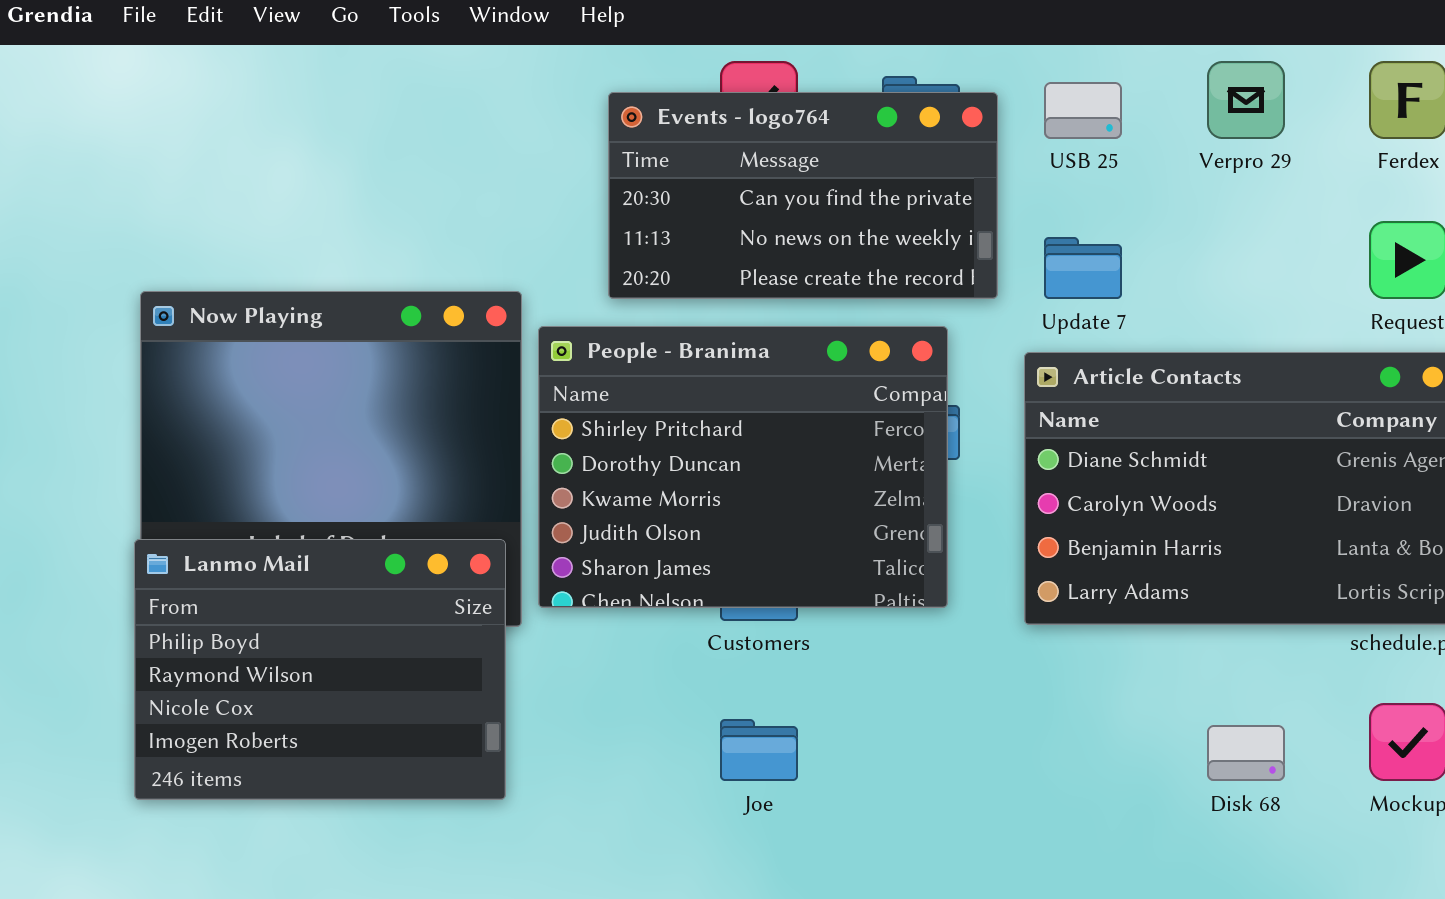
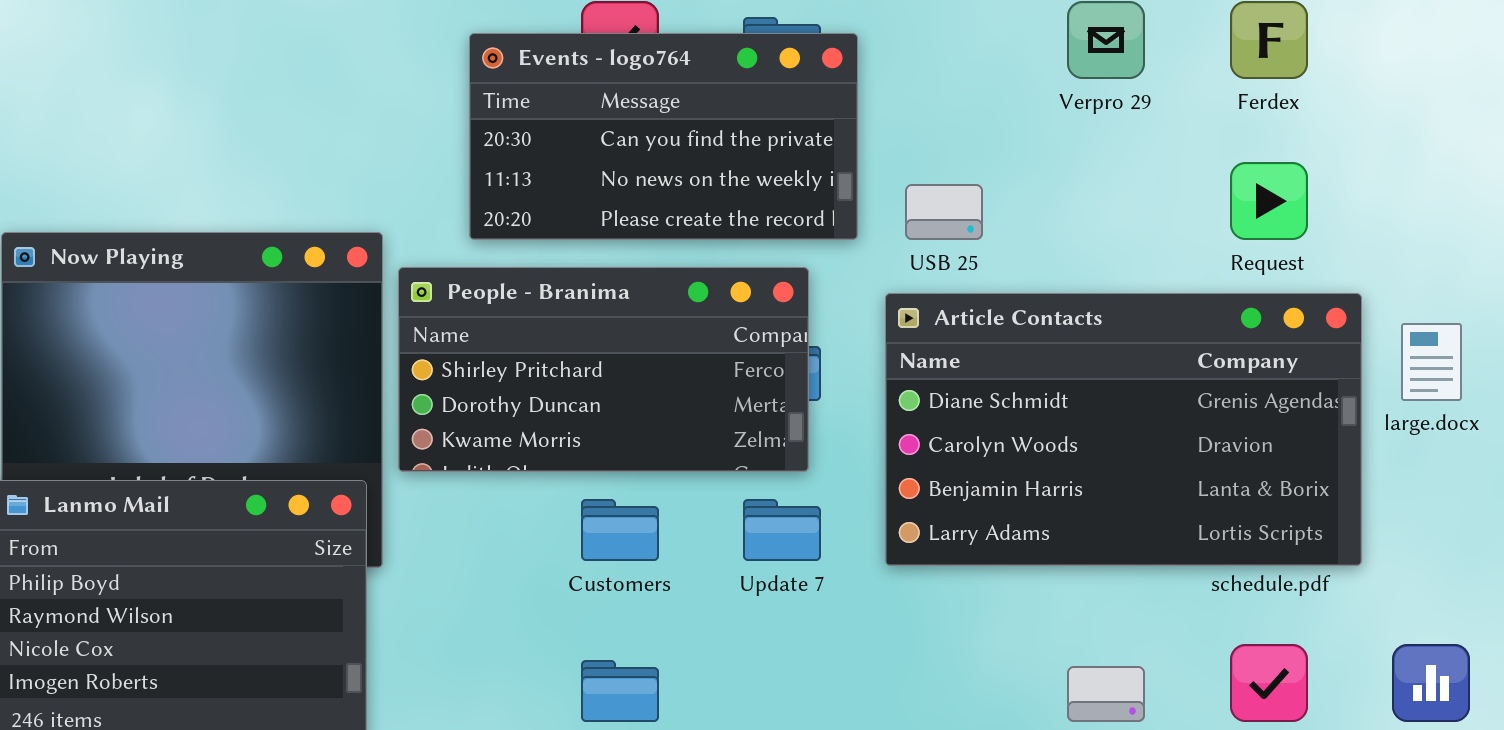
USB 25: [1044,82,1122,139] -> [905,184,983,240], moved
Update 7: [1044,237,1122,299] -> [743,499,821,561], moved
People - Branima: [538,326,948,608] -> [398,267,809,472], resized

